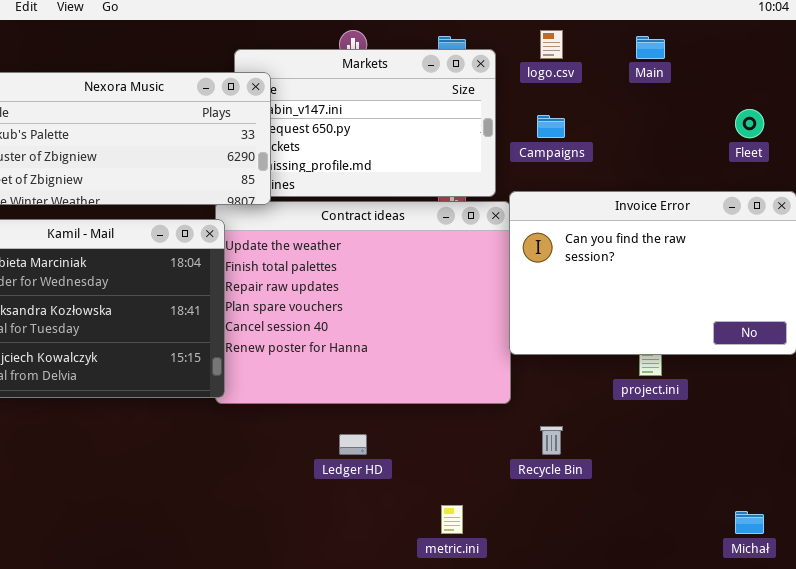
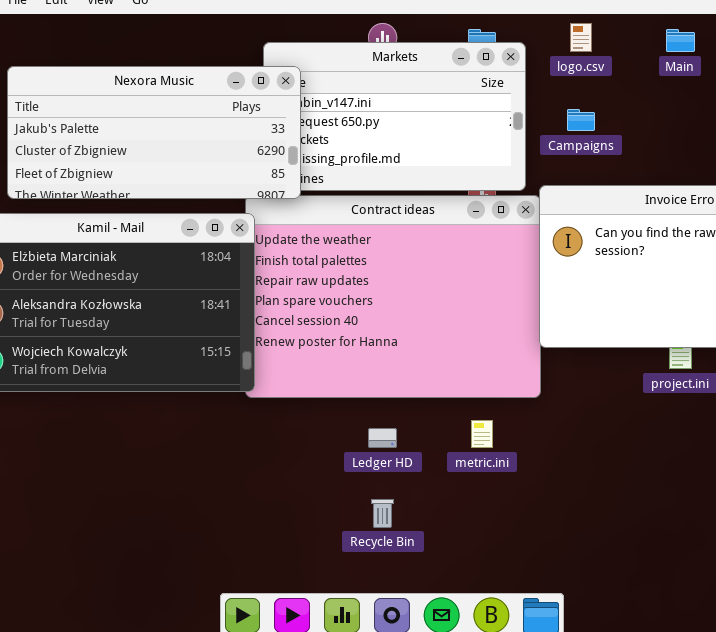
Recycle Bin: [540,426,563,455] -> [371,499,394,528], moved
metric.ini: [441,505,463,534] -> [471,420,493,448], moved

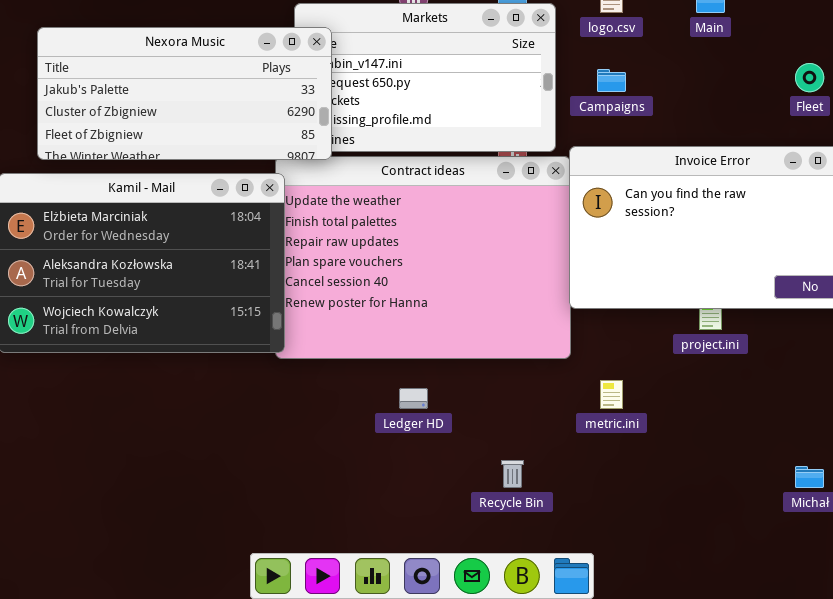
metric.ini: [471,420,493,448] -> [600,380,623,409], moved
Recycle Bin: [371,499,394,528] -> [501,460,524,488], moved

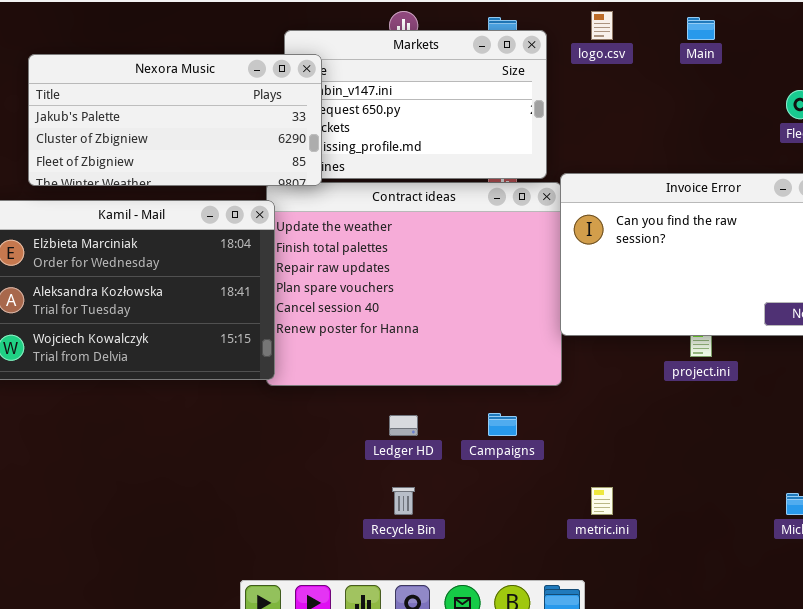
Campaigns: [597,69,626,92] -> [488,413,517,436], moved
metric.ini: [600,380,623,409] -> [591,487,613,515], moved
Recycle Bin: [501,460,524,488] -> [392,487,415,515], moved

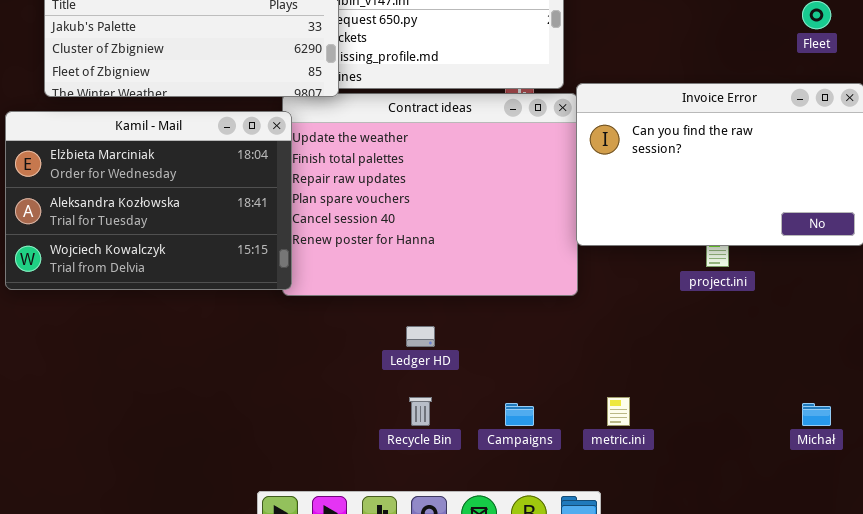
Campaigns: [488,413,517,436] -> [505,403,534,426], moved

